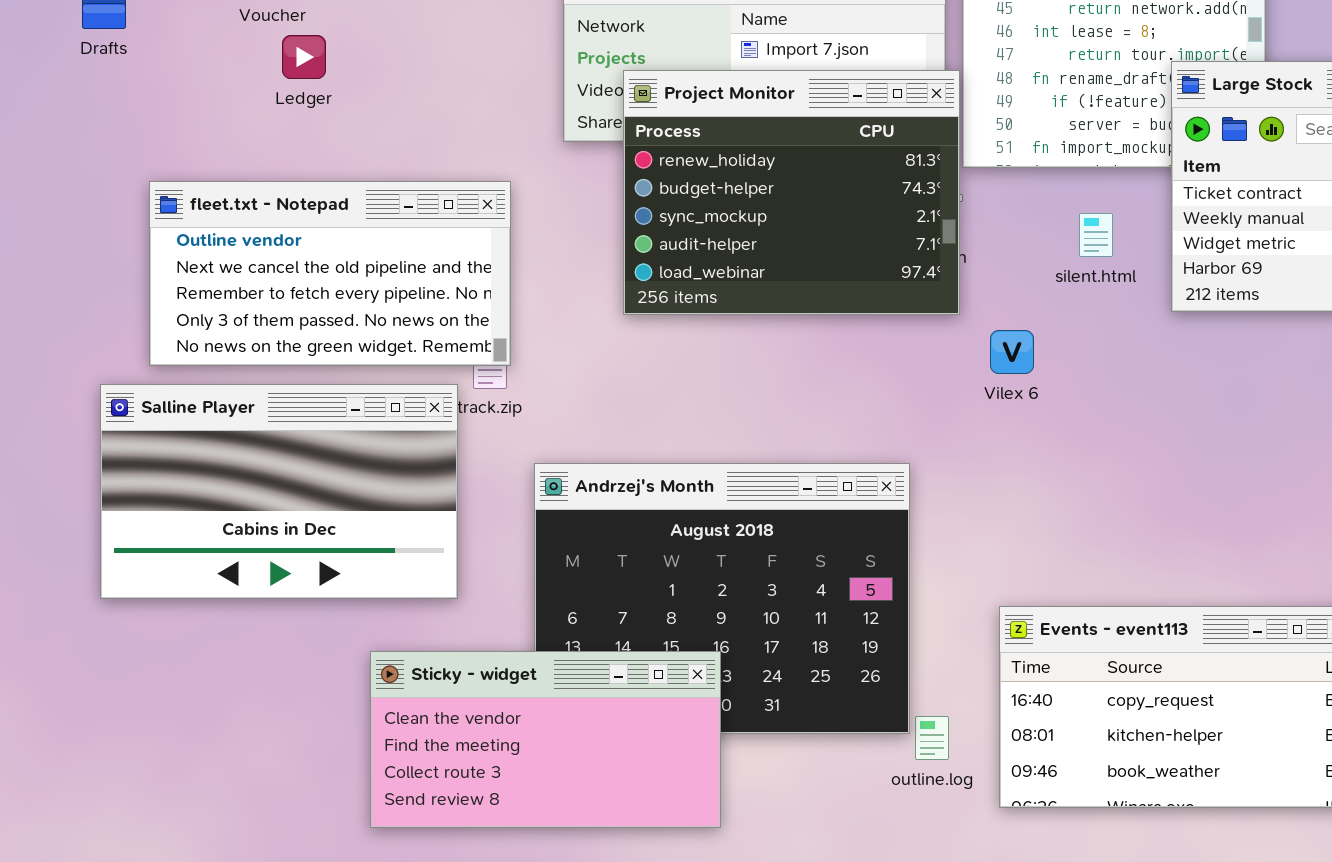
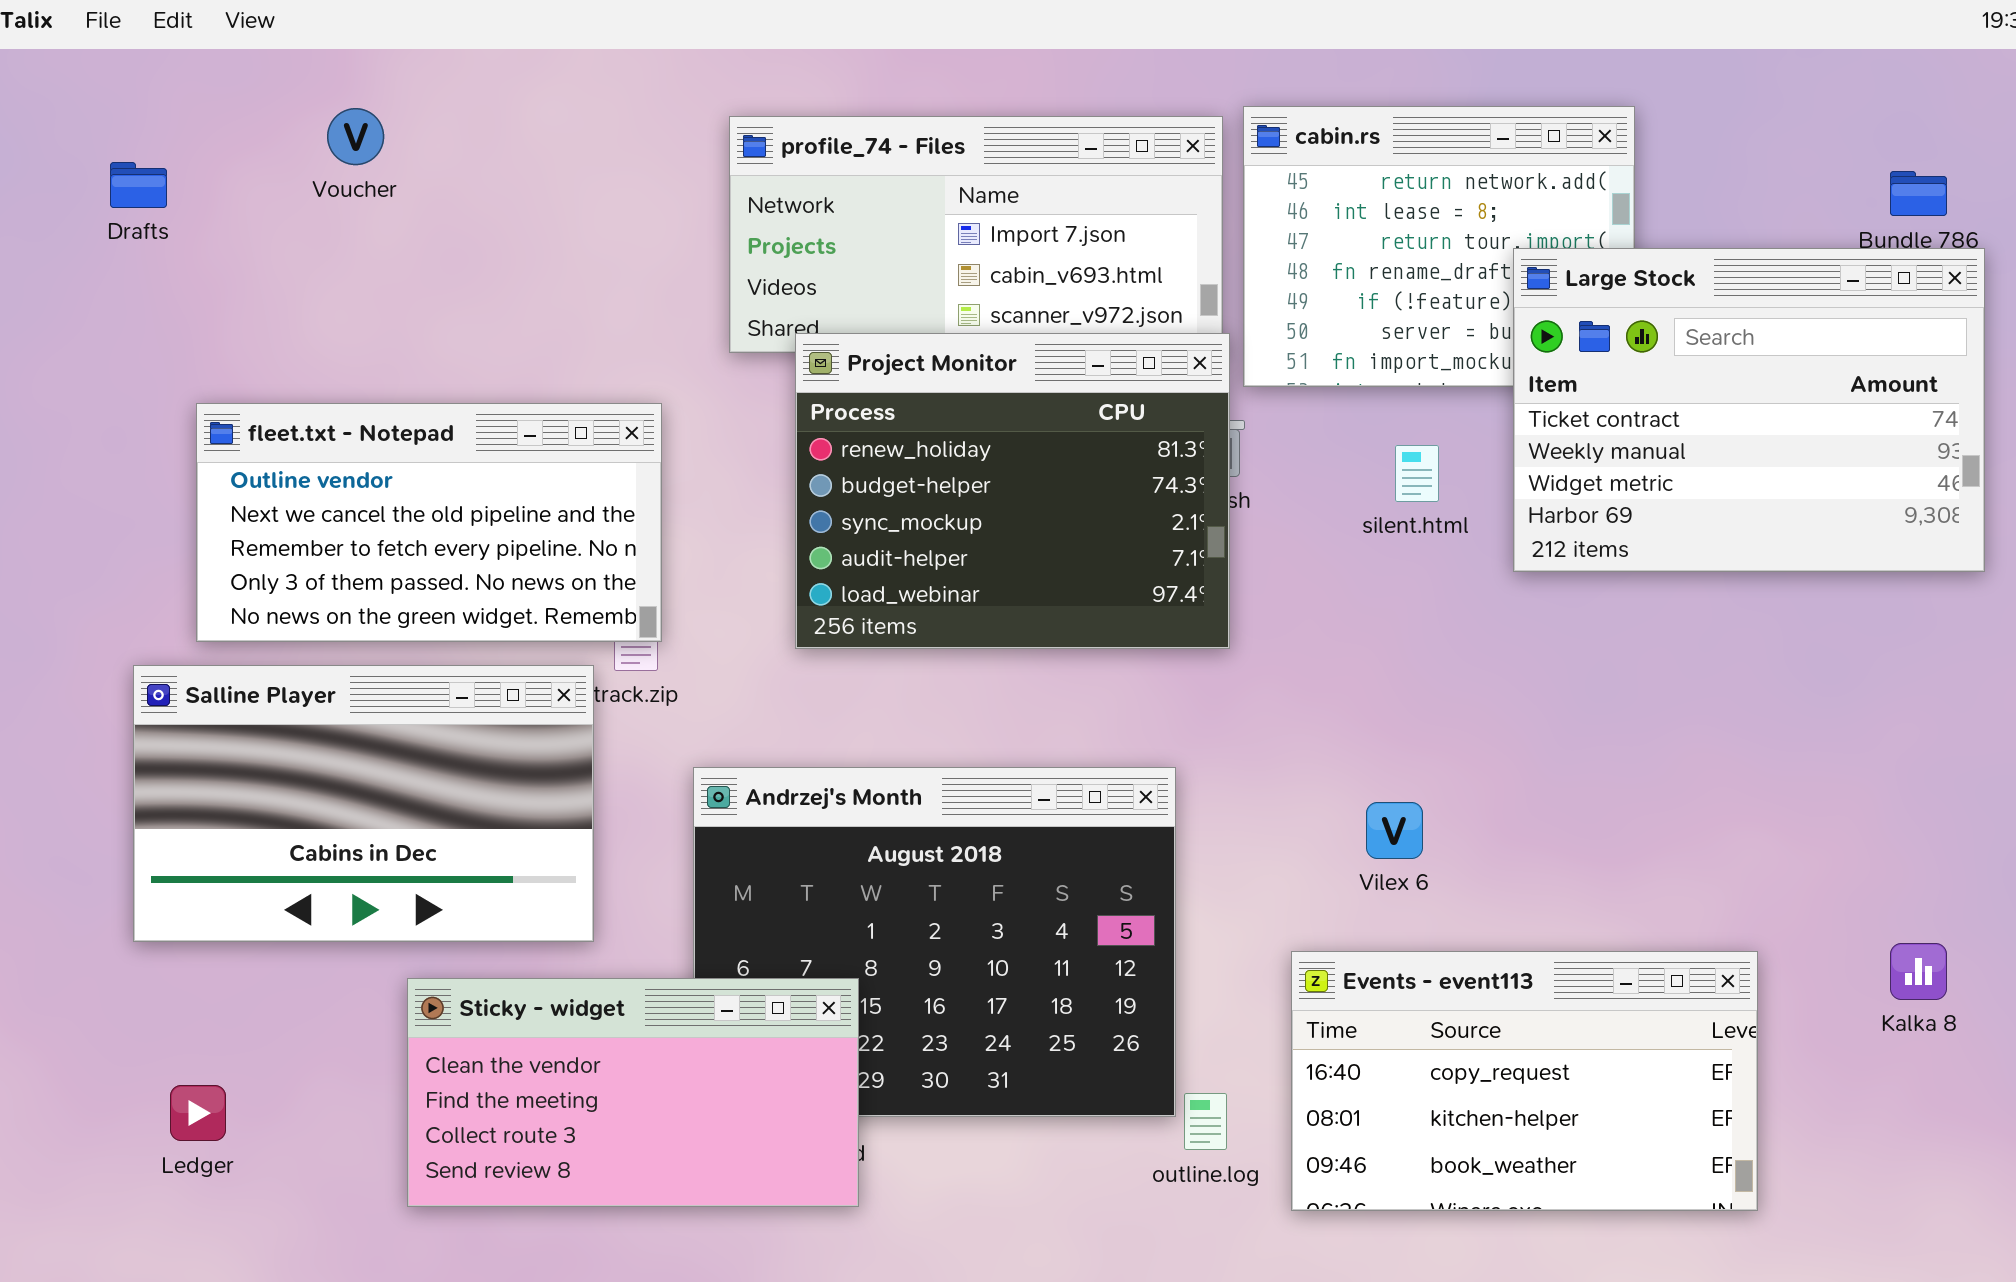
Ledger: [282,35,326,79] -> [170,1085,226,1141], moved
Project Monitor: [623,70,960,315] -> [795,333,1230,649], moved
Vilex 6: [990,330,1034,374] -> [1366,802,1423,859], moved
Sticky - widget: [370,651,721,828] -> [407,978,859,1207], moved

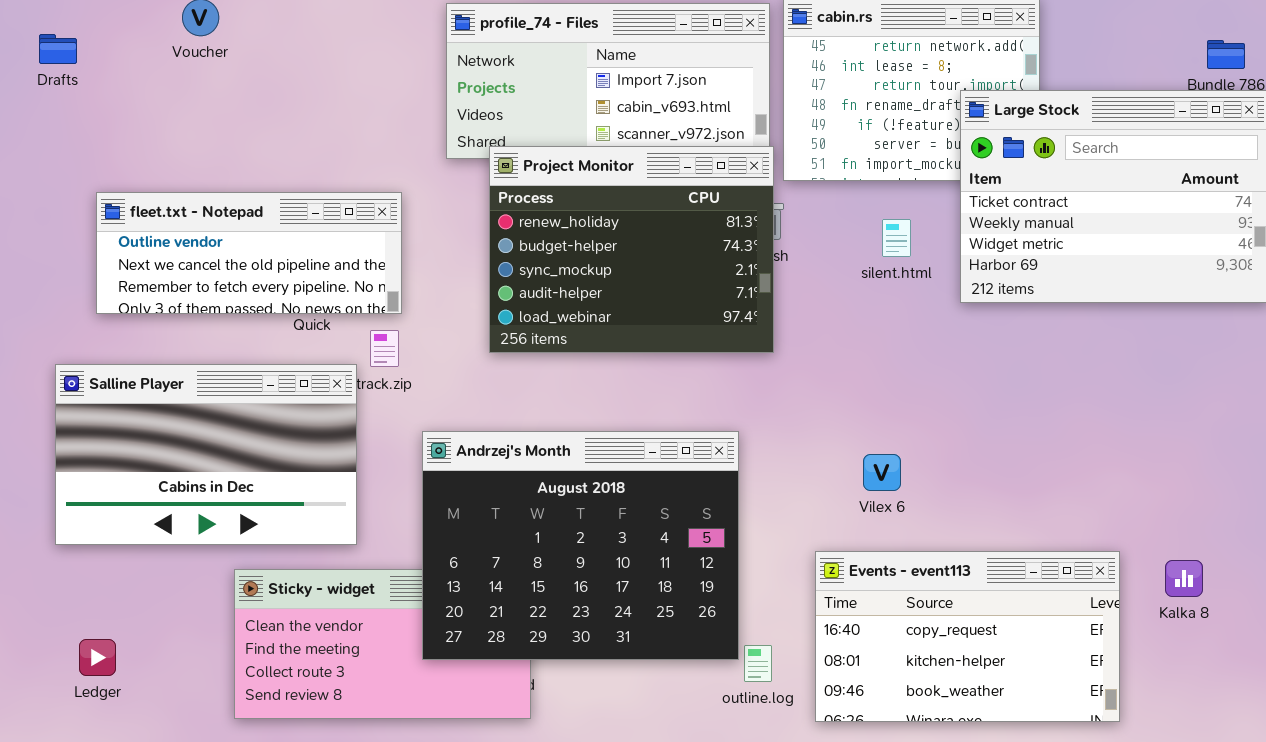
fleet.txt - Notepad: [196,403,662,642] -> [96,192,402,314], resized
Andrzej's Month: [693,767,1176,1117] -> [422,431,739,660], raised
Kalka 8: [1890,943,1947,1000] -> [1165,560,1203,597], moved

